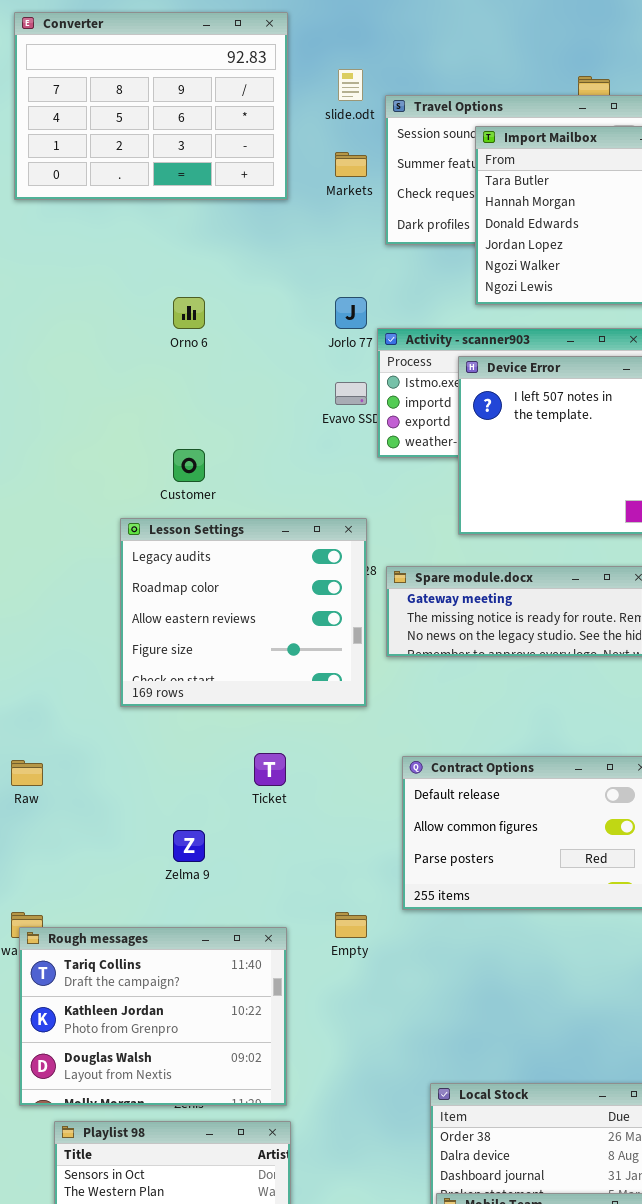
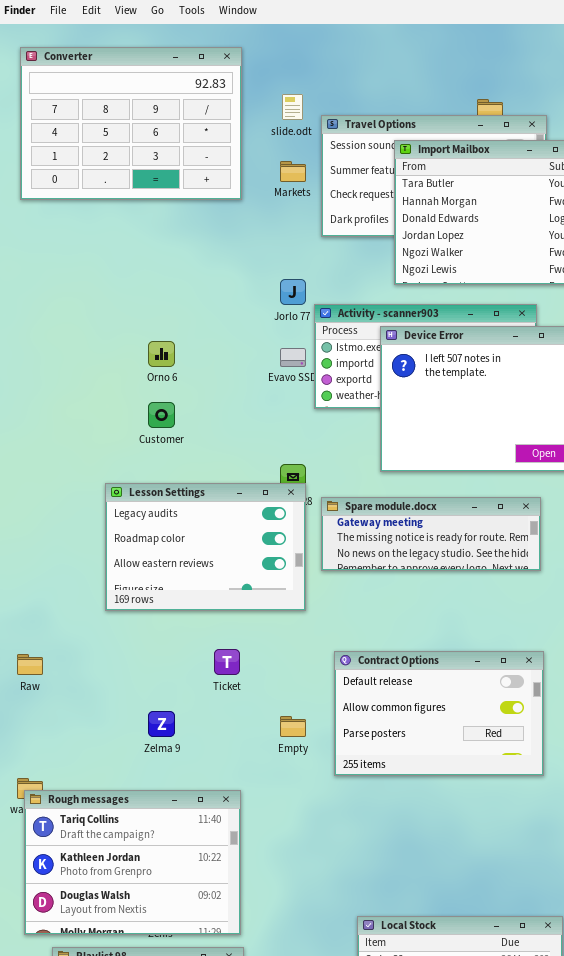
Orno 6: [173,297,205,329] -> [148,341,175,367], moved
Lesson Settings: [120,518,367,707] -> [105,483,306,611], resized
Empty: [335,912,367,938] -> [280,716,306,737], moved

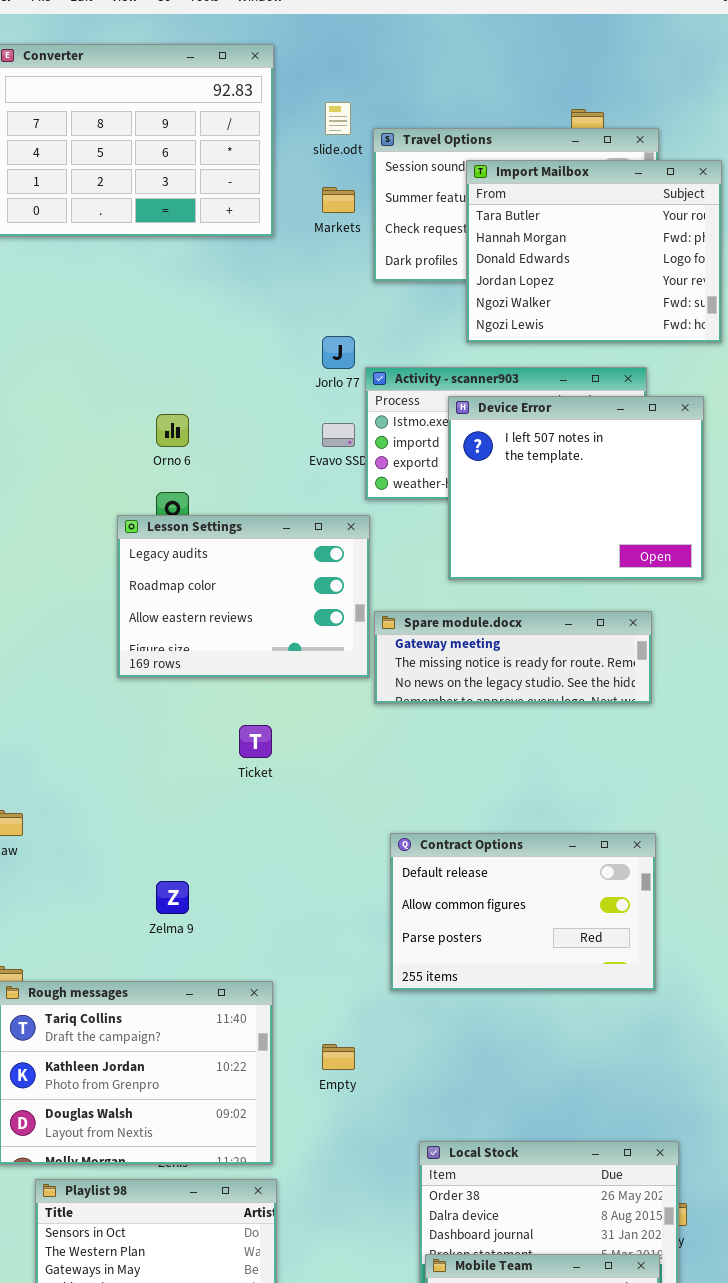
Lesson Settings: [105,483,306,611] -> [117,515,370,678], moved
Ticket: [214,649,240,675] -> [239,725,272,758], moved
Contract Options: [334,651,544,776] -> [390,833,656,991], moved
Empty: [280,716,306,737] -> [322,1044,355,1070], moved

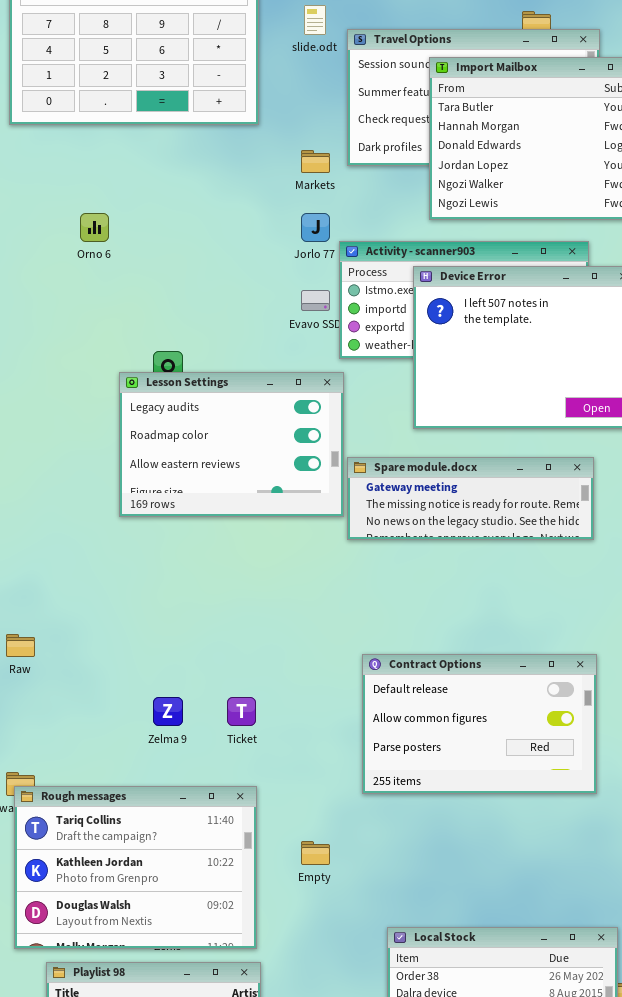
Markets: [322,187,355,213] -> [301,150,330,173], moved
Orno 6: [156,414,189,447] -> [80,213,109,242], moved
Ticket: [239,725,272,758] -> [227,697,256,726], moved

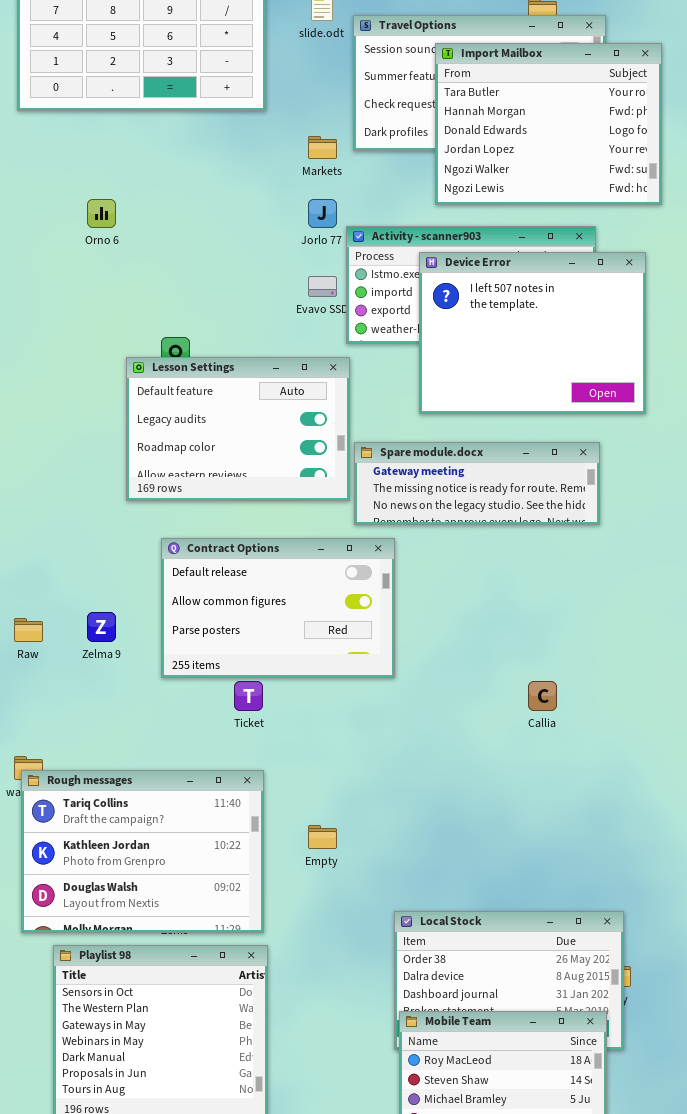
Lesson Settings: [119,372,344,517] -> [126,357,350,501], scrolled up 1 row
Contract Options: [362,654,597,794] -> [161,538,395,678], moved
Zelma 9: [153,697,183,726] -> [87,612,116,642], moved

